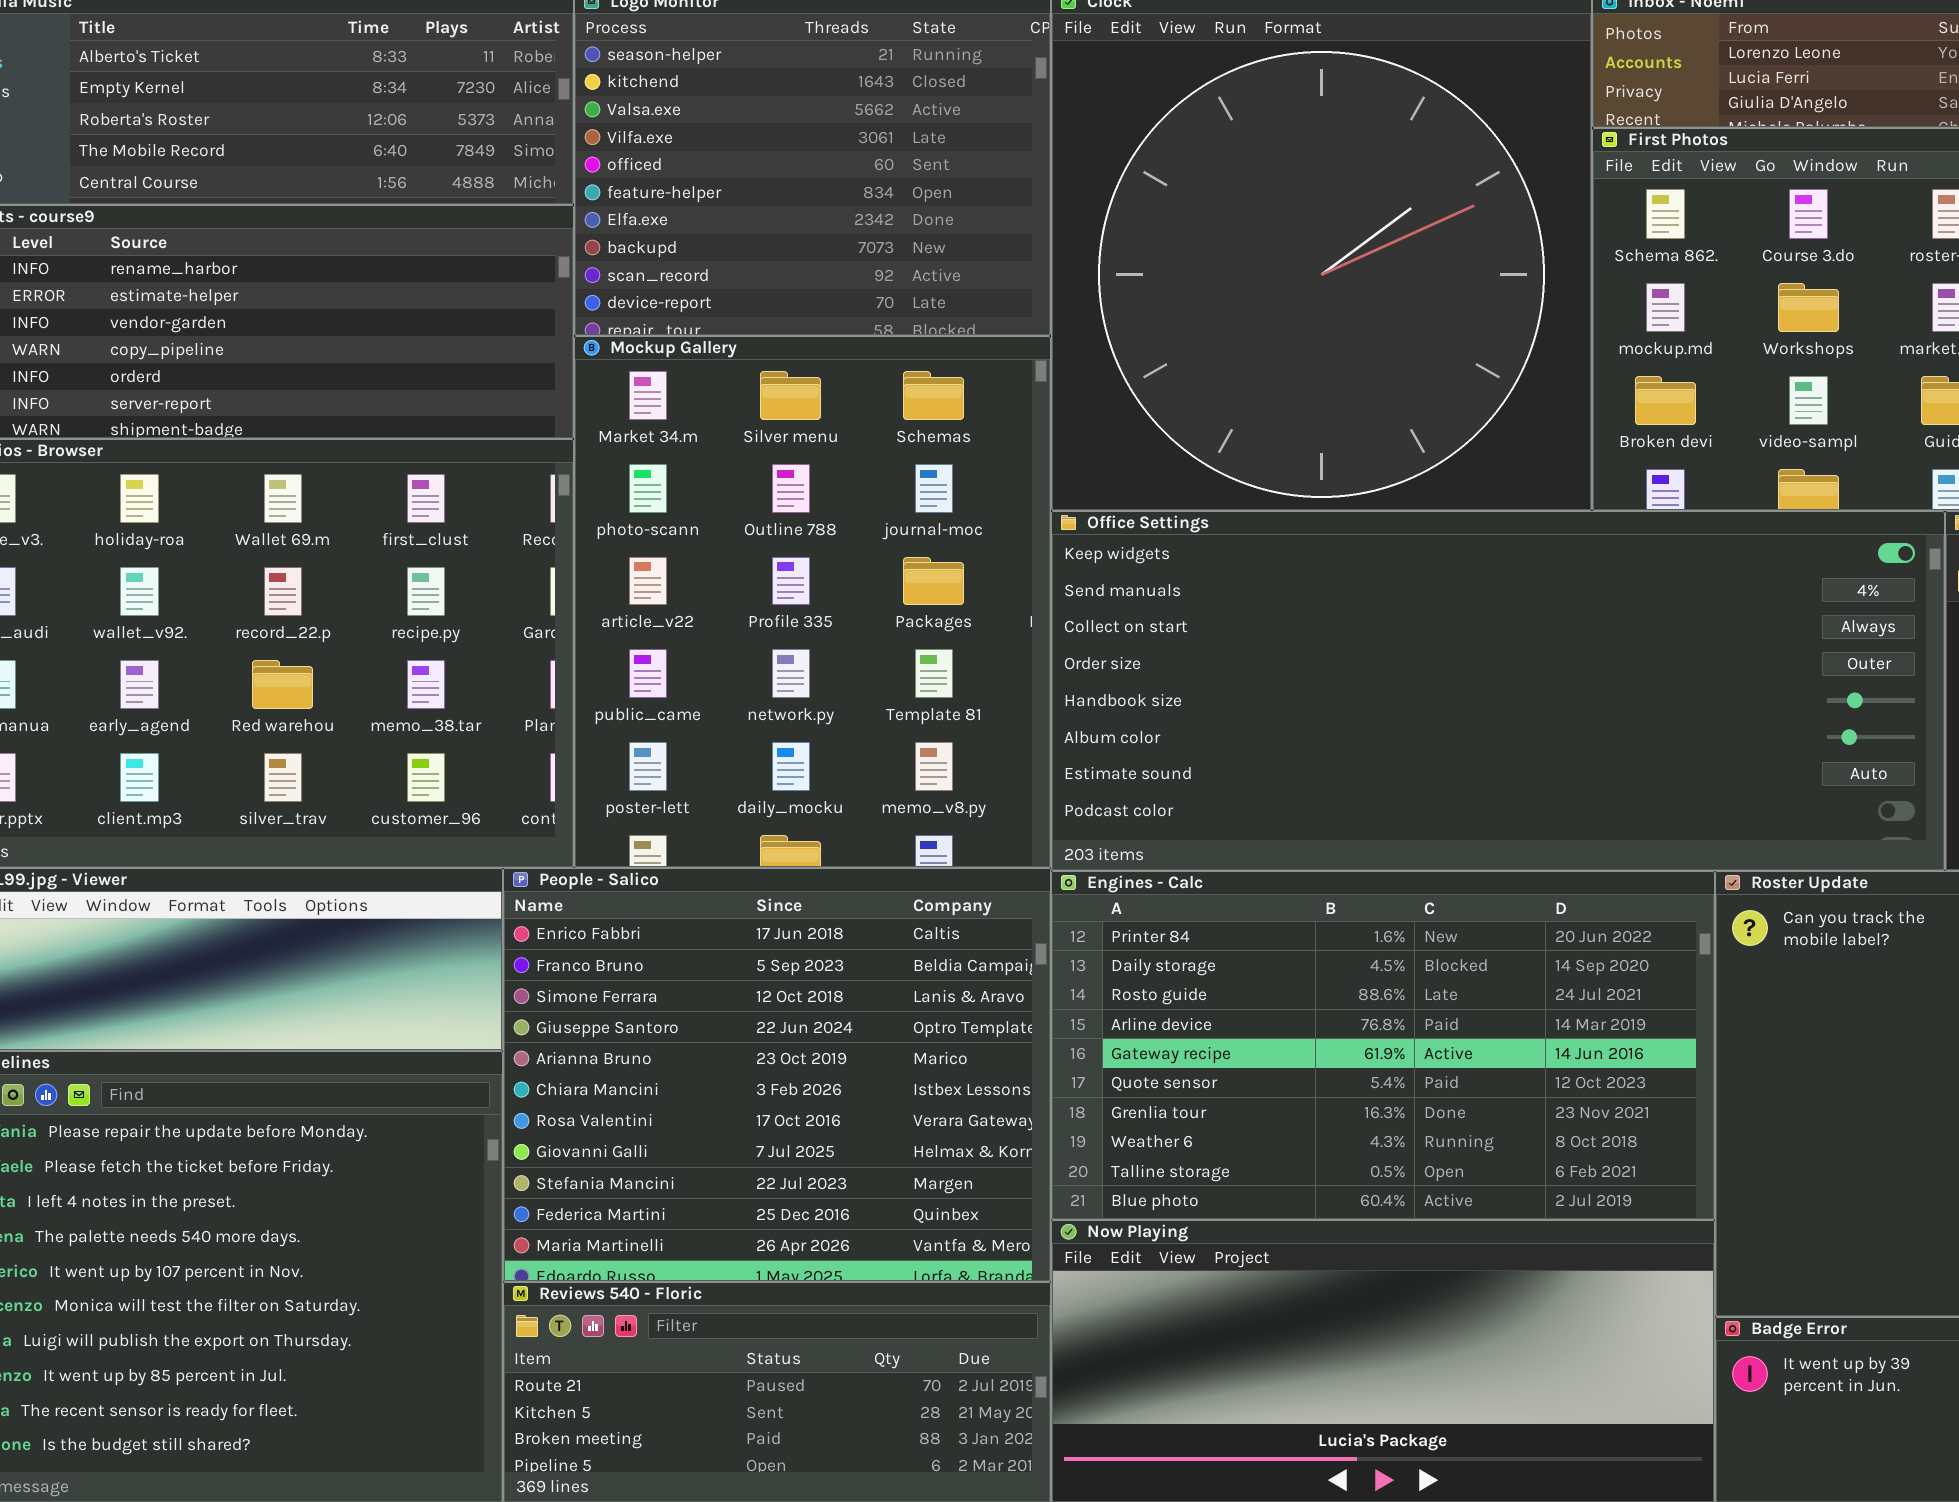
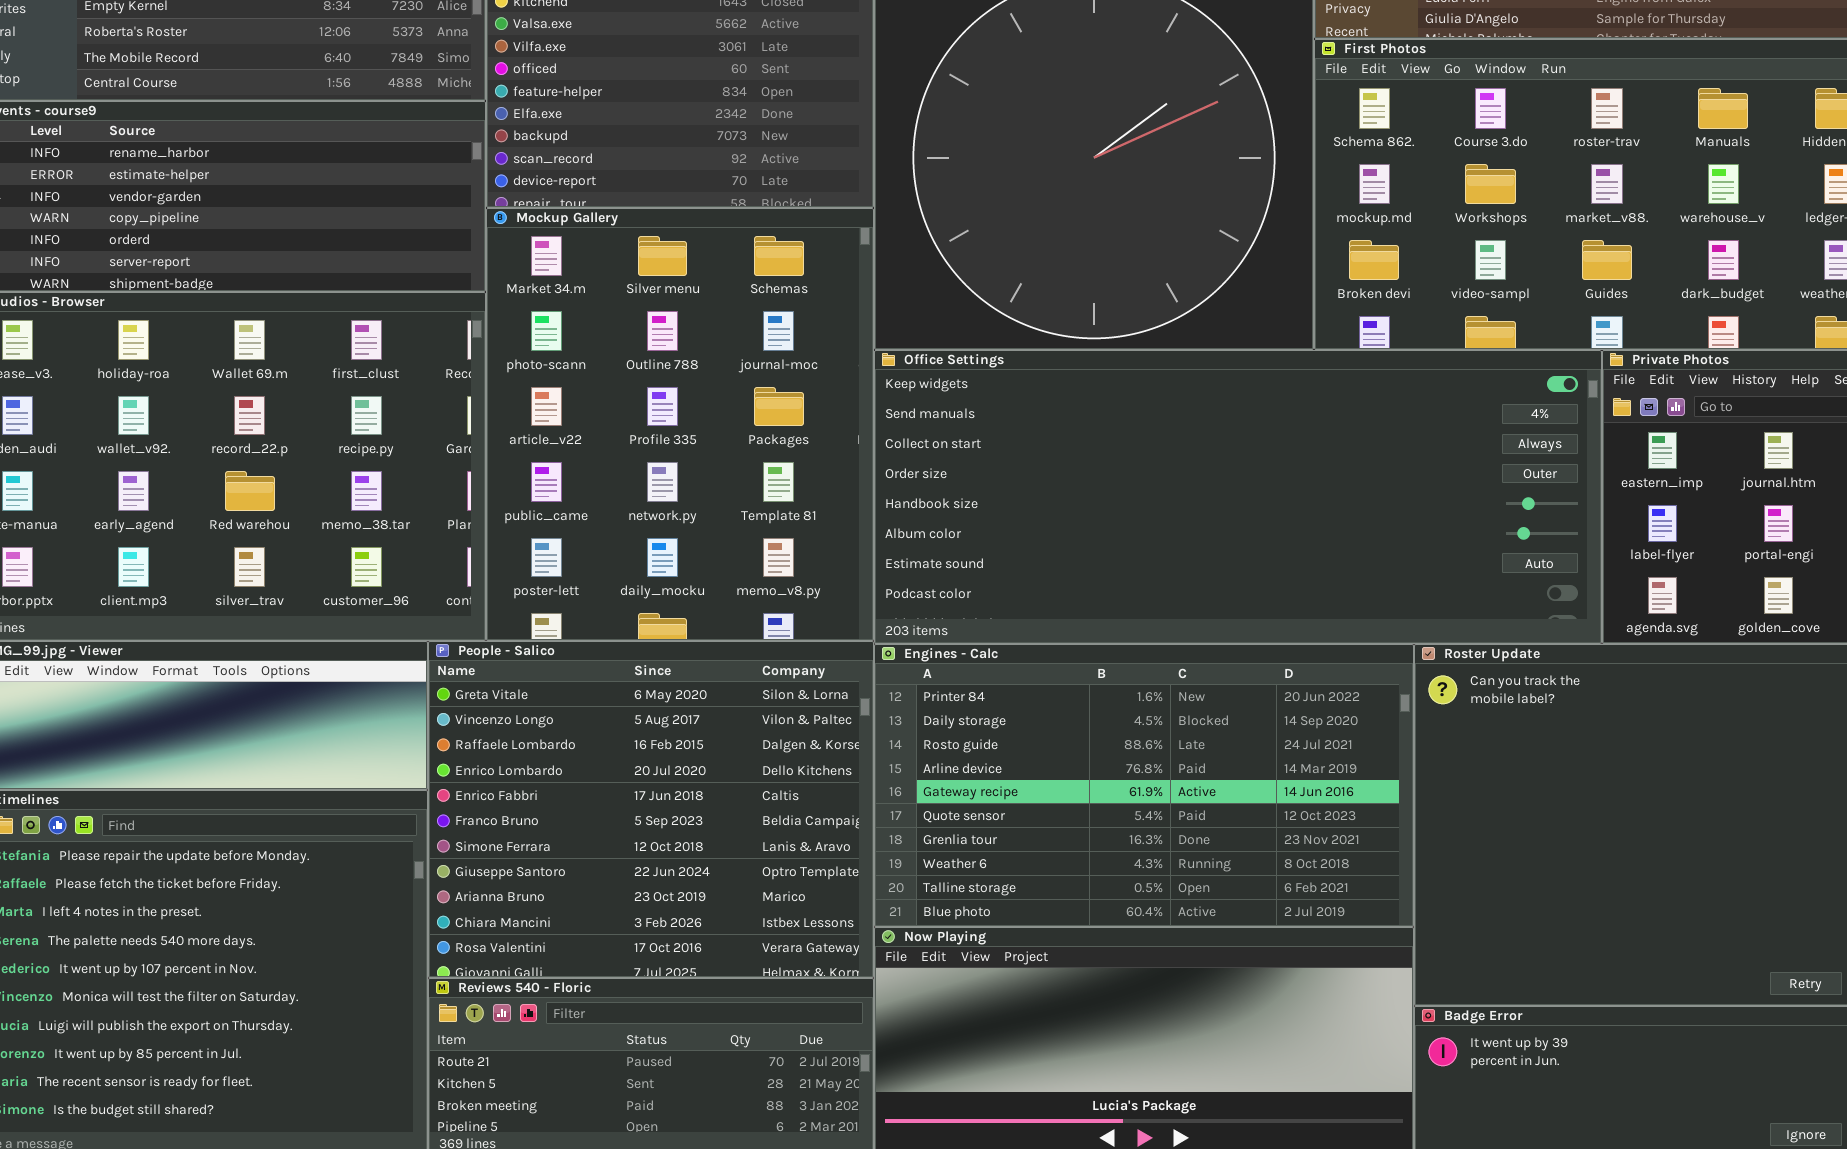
People - Salico: [503,868,1051,1282] -> [428,641,874,978], scrolled up 4 rows

